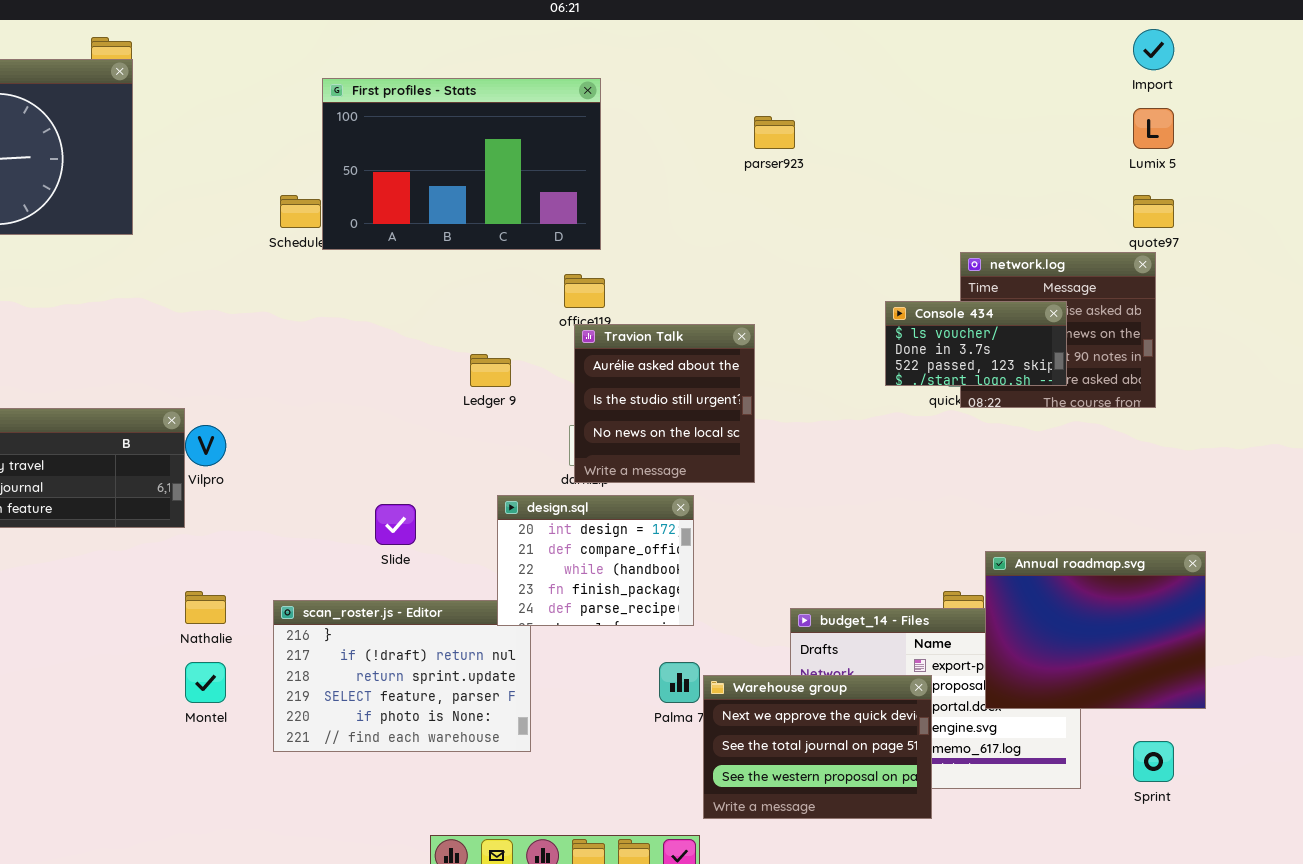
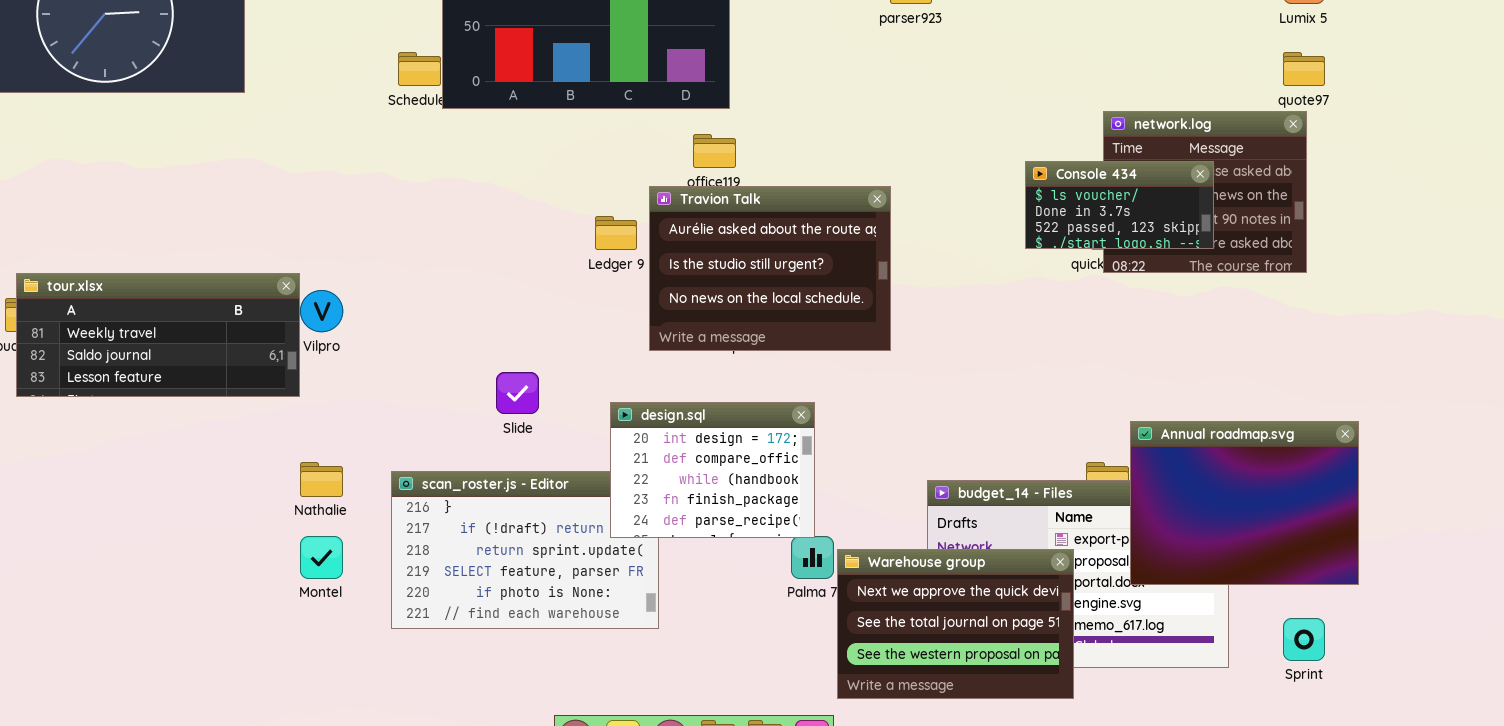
Travion Talk: [574,324,755,483] -> [649,186,891,351], resized
design.sql: [497,495,694,626] -> [610,402,815,538], moved

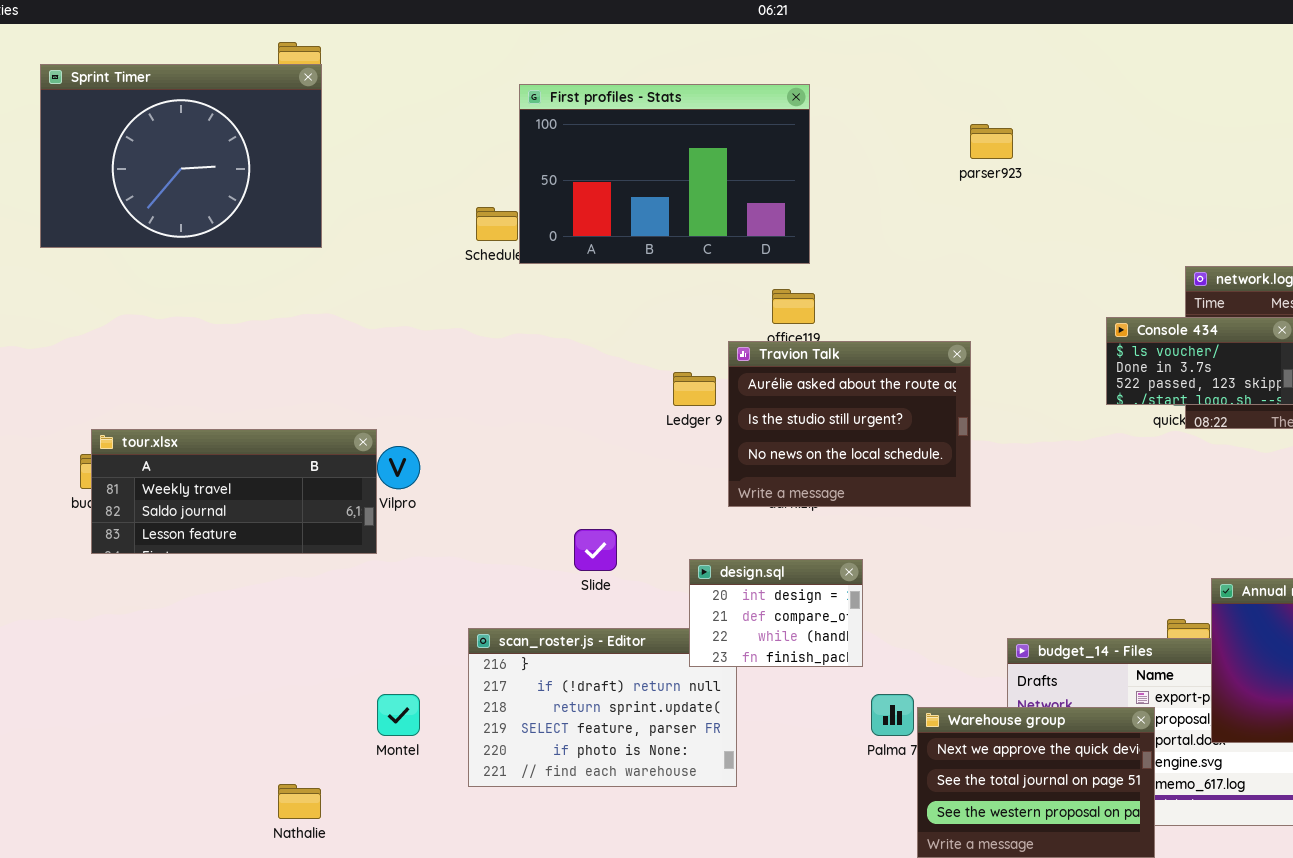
design.sql: [610,402,815,538] -> [689,559,863,667], resized
Nathalie: [300,462,343,497] -> [278,784,321,819], moved

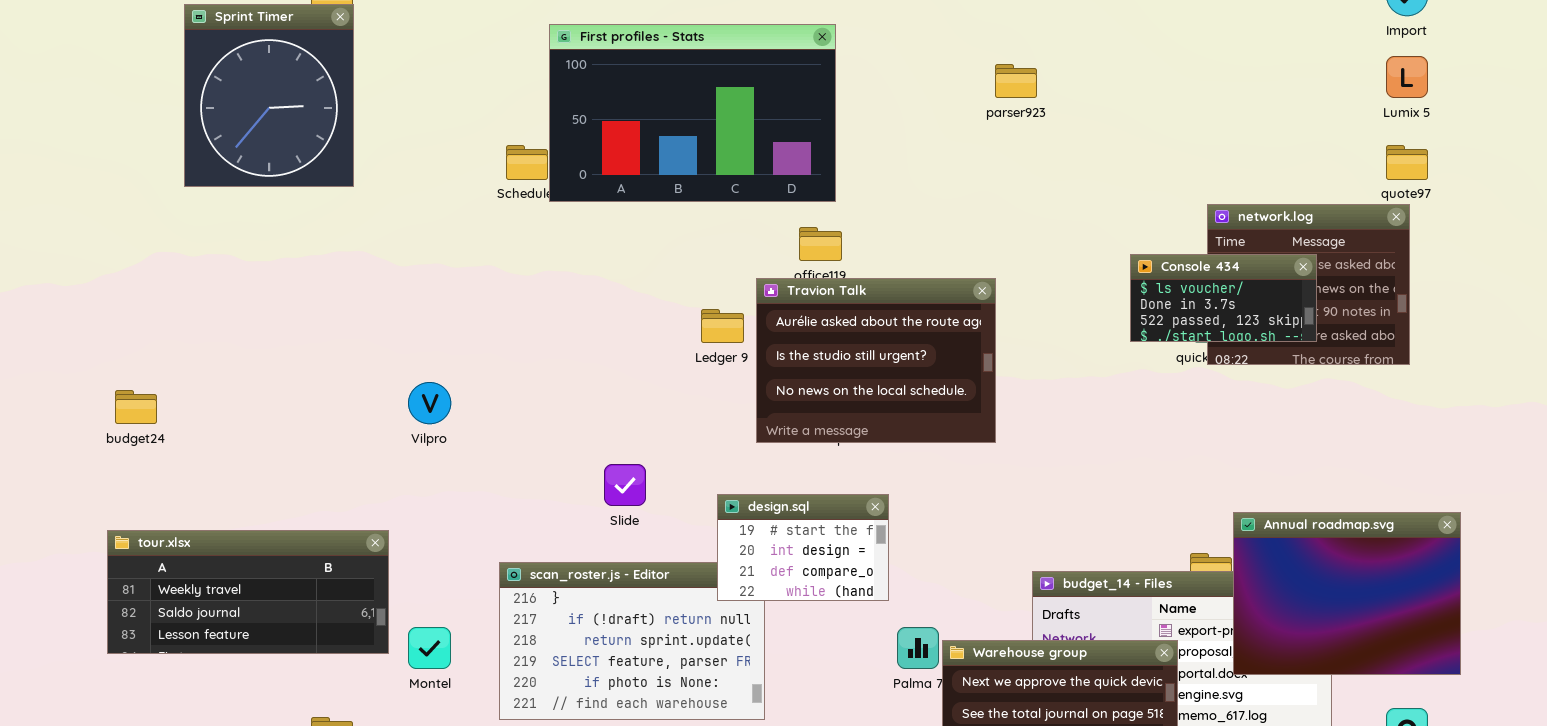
Sprint Timer: [40,64,322,248] -> [184,4,354,187], resized
tour.xlsx: [91,429,377,554] -> [107,530,389,654], moved
design.sql: [689,559,863,667] -> [717,494,889,601], scrolled up 1 row

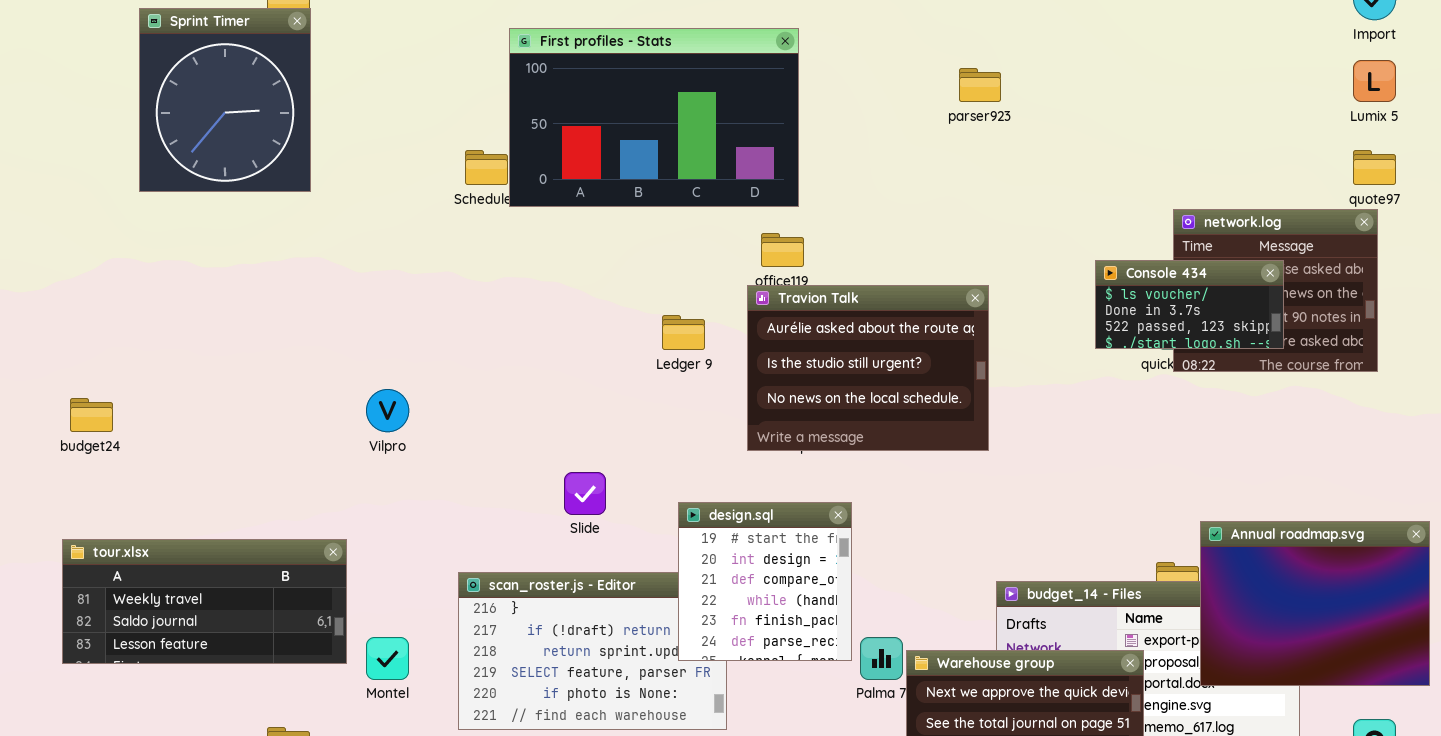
Travion Talk: [756,278,996,443] -> [747,285,989,451], moved
design.sql: [717,494,889,601] -> [678,502,852,661], resized

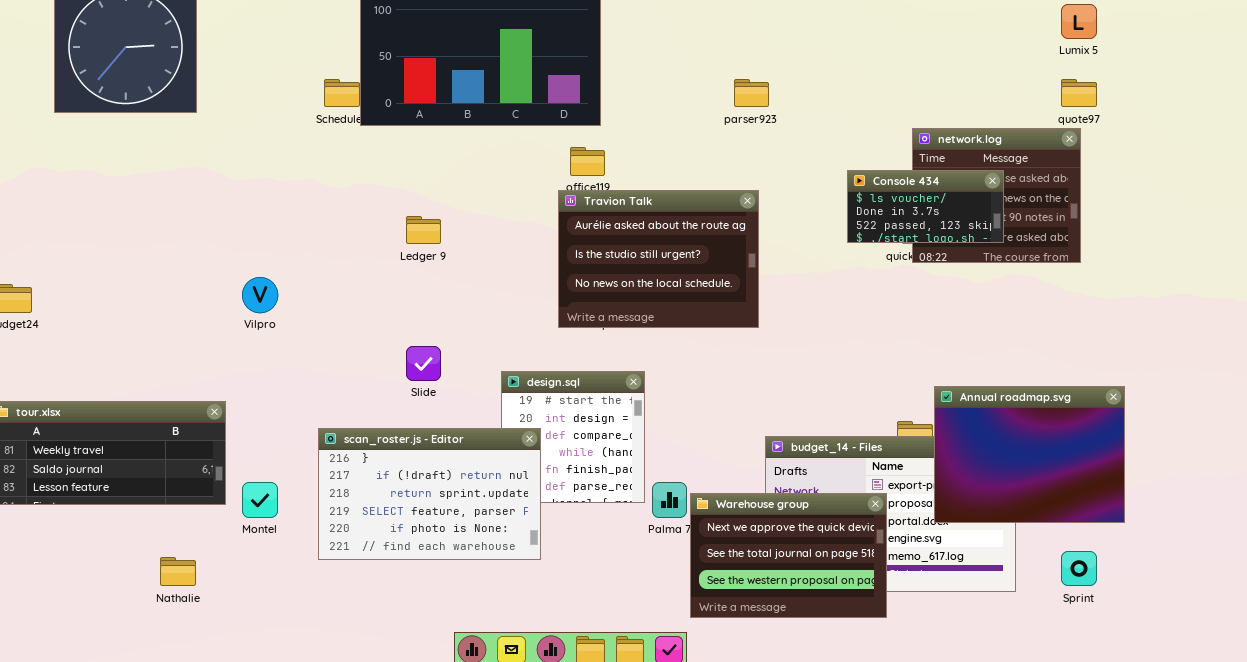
parser923: [959,68,1001,102] -> [734,79,769,107], moved
Ledger 9: [662,315,705,350] -> [406,216,441,244], moved
scan_roster.js - Editor: [458,572,727,730] -> [318,428,541,560], raised

